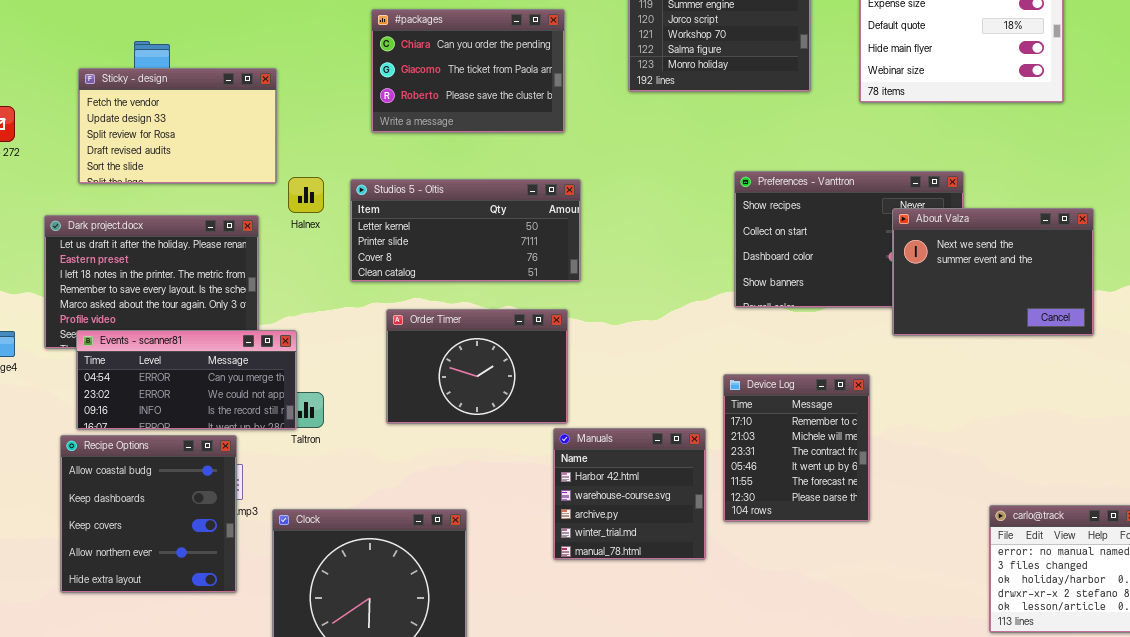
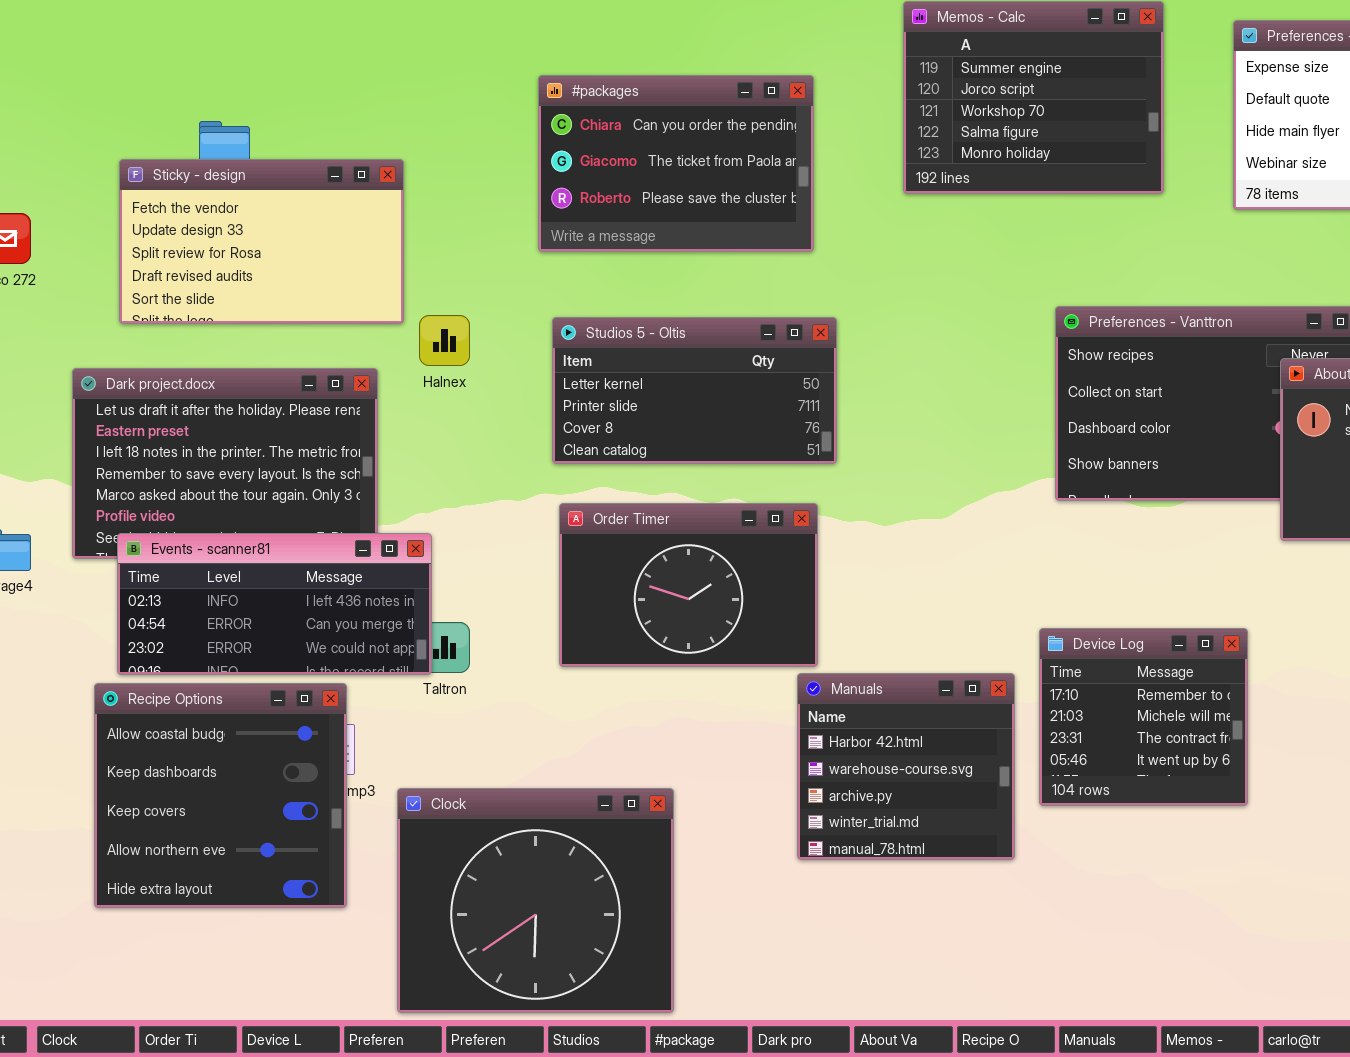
Studios 5 - Oltis: [350,179,581,282] -> [552,317,837,464], resized
Events - scanner81: [76,330,297,430] -> [117,533,432,675], scrolled up 1 row
Device Log: [723,374,870,522] -> [1039,628,1248,806], resized

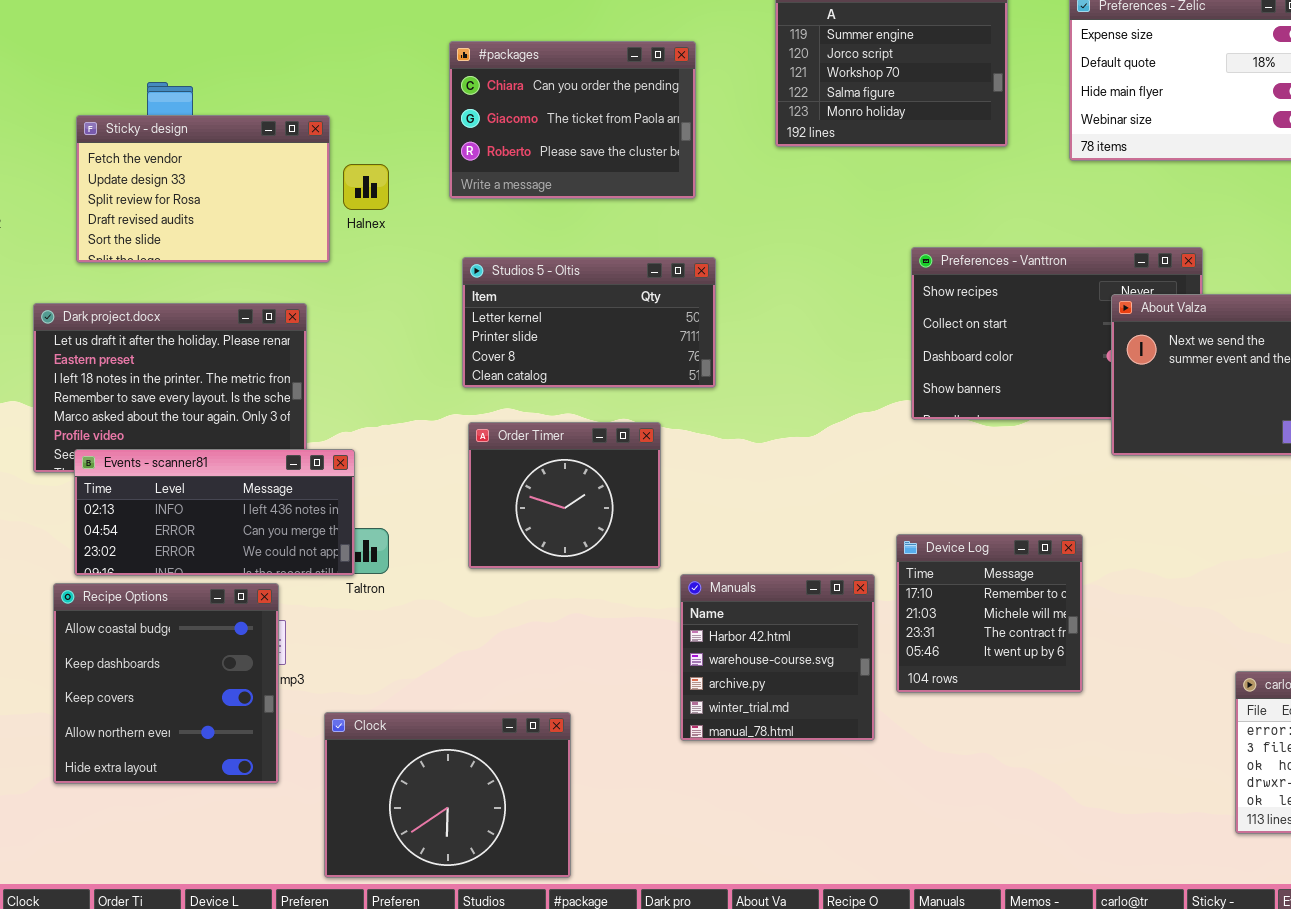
Halnex: [419,315,470,366] -> [343,164,389,210], moved
Order Timer: [559,503,818,667] -> [468,422,661,569], resized
Clock: [397,788,674,1013] -> [324,712,571,878], resized

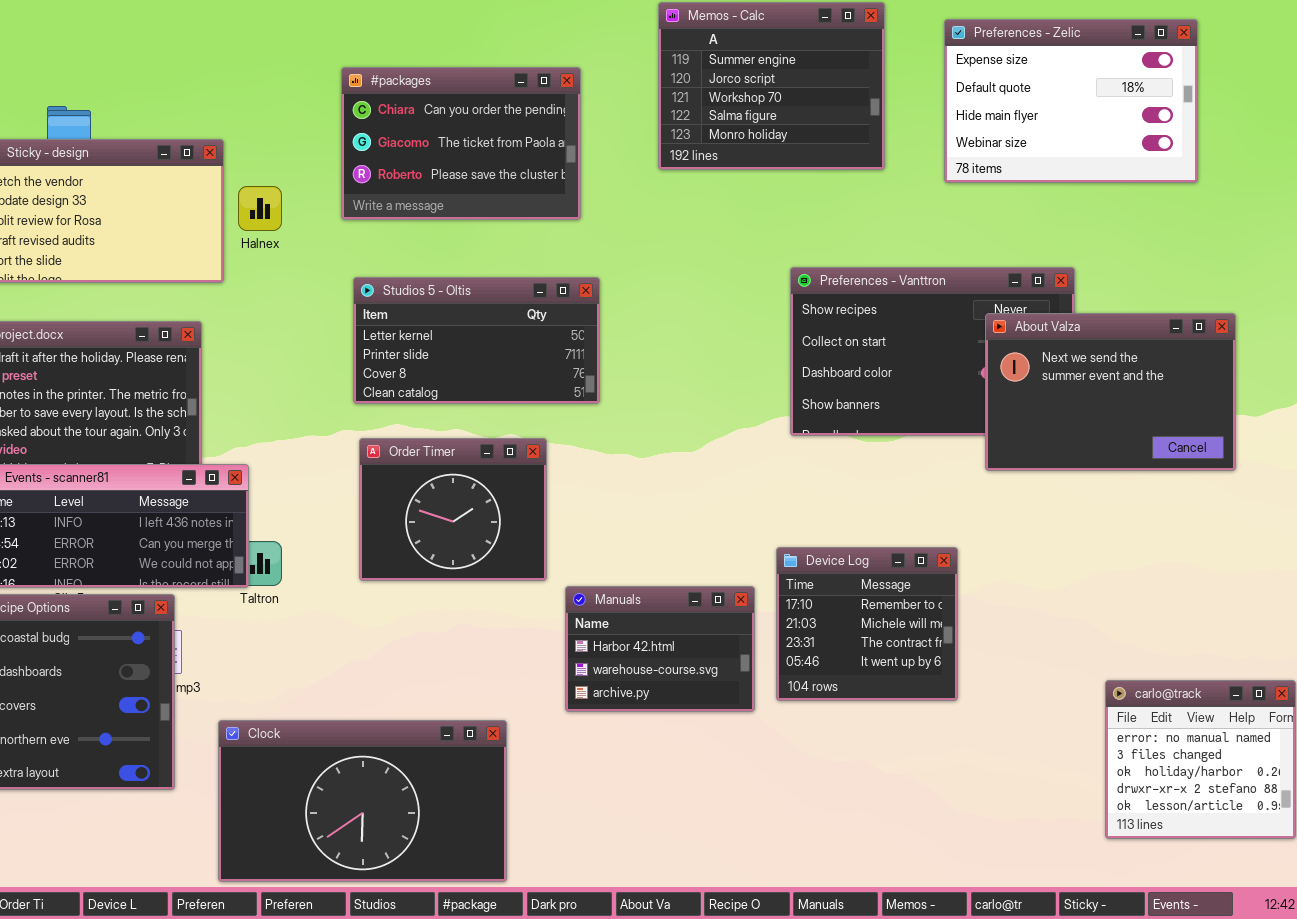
Manuals: [680,574,875,741] -> [565,586,755,712], resized
Clock: [324,712,571,878] -> [218,720,507,882], resized

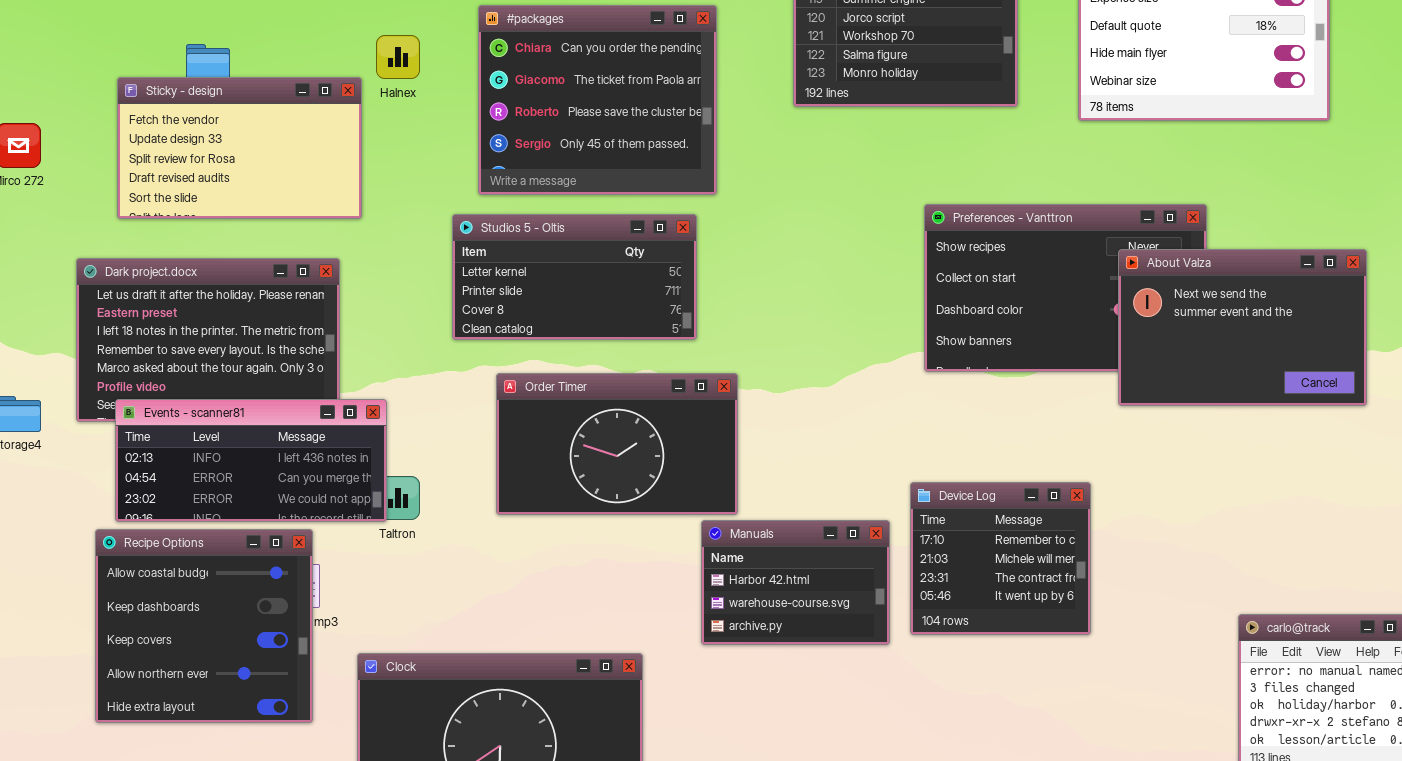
#packages: [341,67,581,220] -> [478,5,717,195], resized
Halnex: [238,186,282,231] -> [376,35,420,79], moved
Studios 5 - Oltis: [353,277,600,404] -> [452,214,697,340], moved
Order Timer: [359,438,547,581] -> [496,373,738,515], resized

